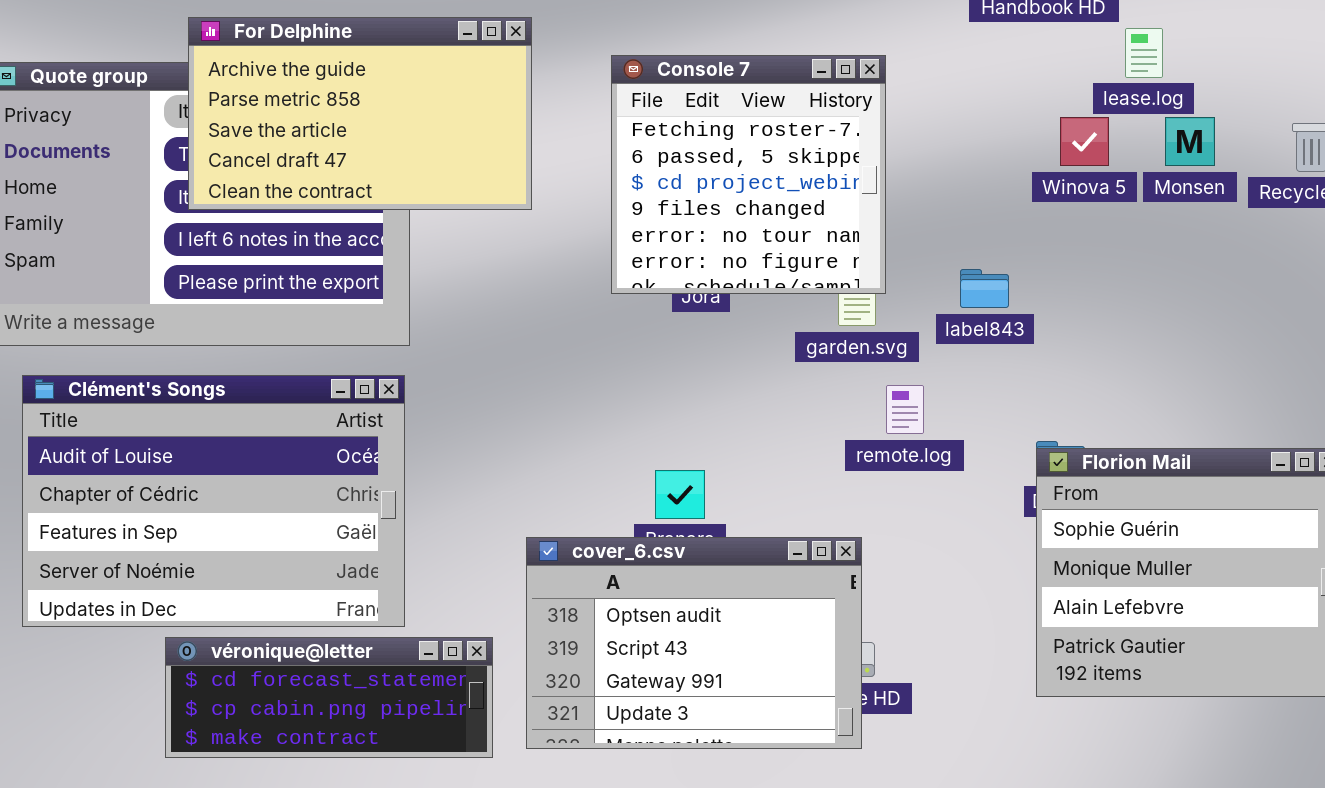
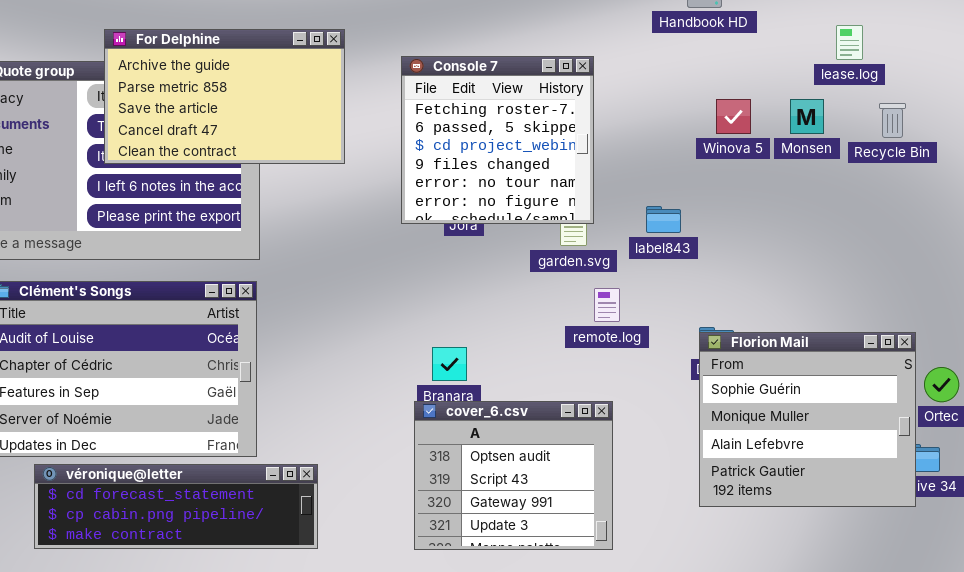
lease.log: [1125,28,1163,78] -> [836,25,863,60], moved
cover_6.csv: [526,537,862,749] -> [414,401,613,550], moved, resized
véronique@letter: [165,637,493,758] -> [34,464,318,549], resized

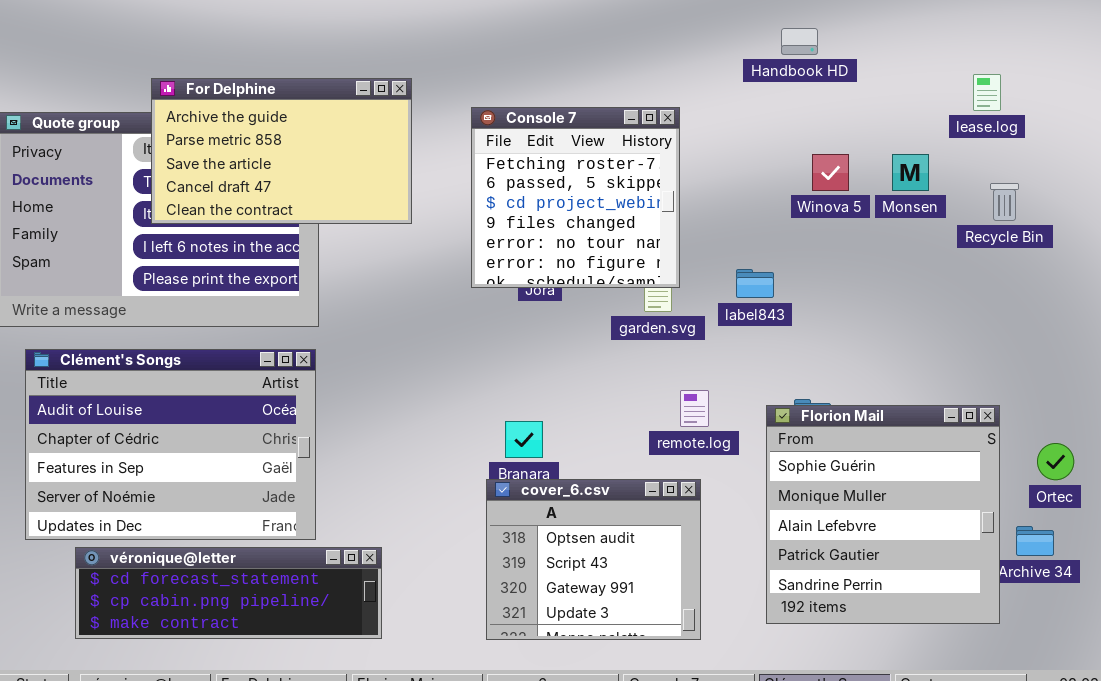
lease.log: [836,25,863,60] -> [973,74,1001,111], moved
Recycle Bin: [879,103,906,138] -> [990,183,1019,221], moved
remote.log: [594,288,620,322] -> [680,390,709,427], moved
Florion Mail: [699,332,916,507] -> [766,405,1000,624], moved, resized

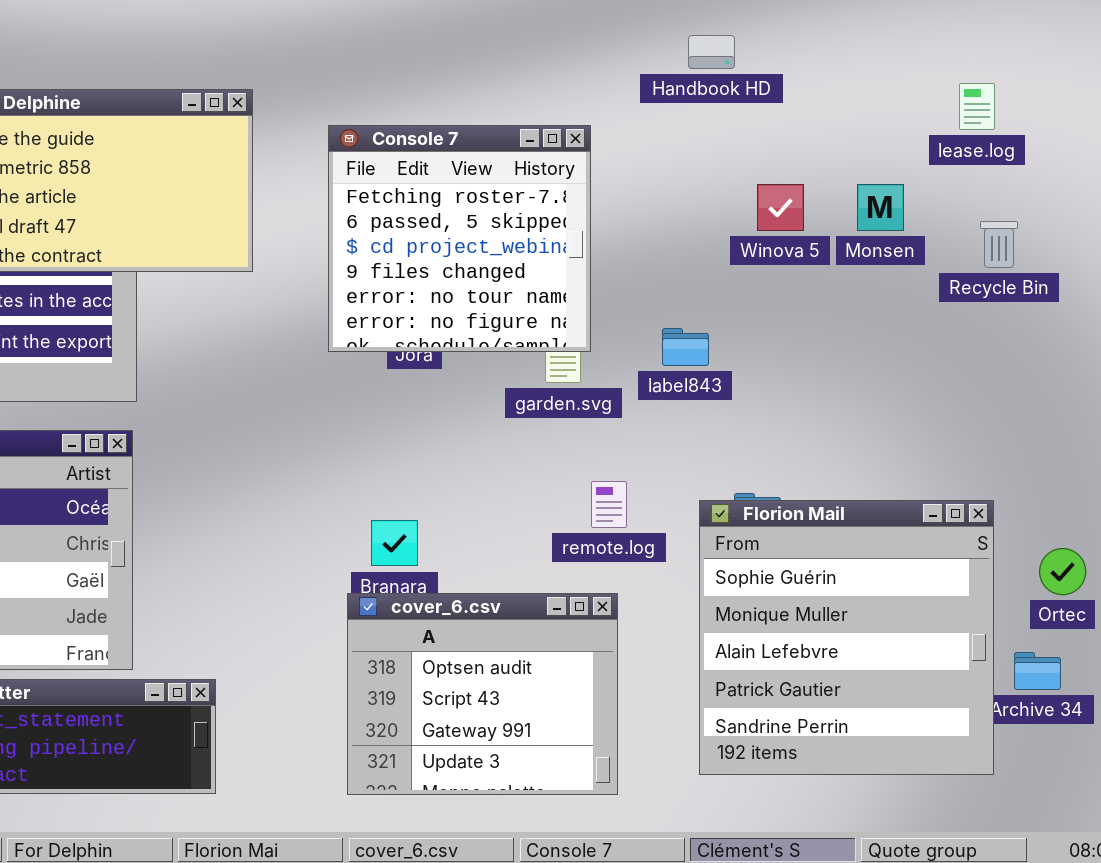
Handbook HD: [781,28,818,55] -> [688,35,735,69], moved

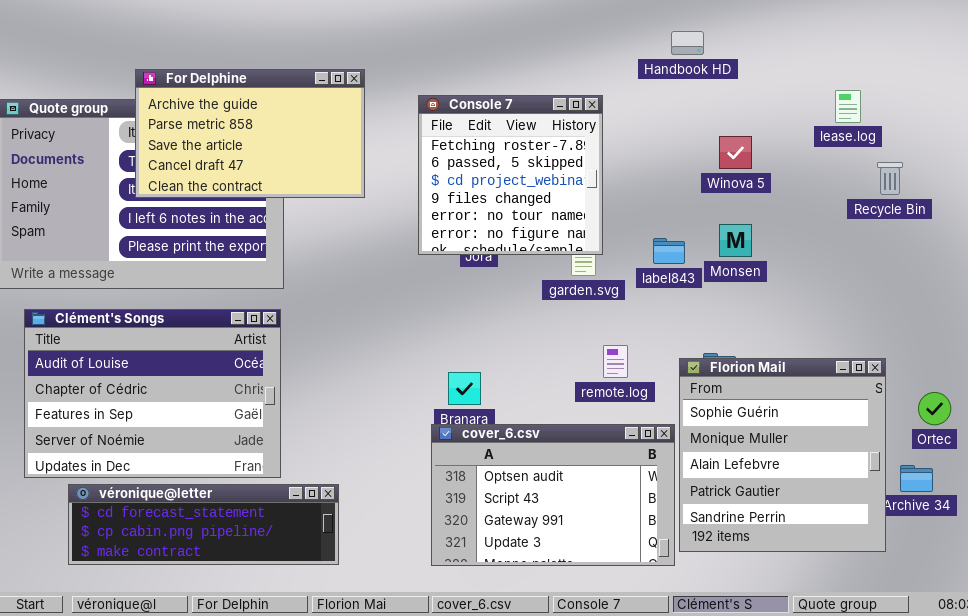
lease.log: [959,83,995,130] -> [835,90,861,123], moved
Monsen: [857,184,904,231] -> [719,224,752,257], moved
cover_6.csv: [347,593,618,795] -> [431,424,675,566], resized

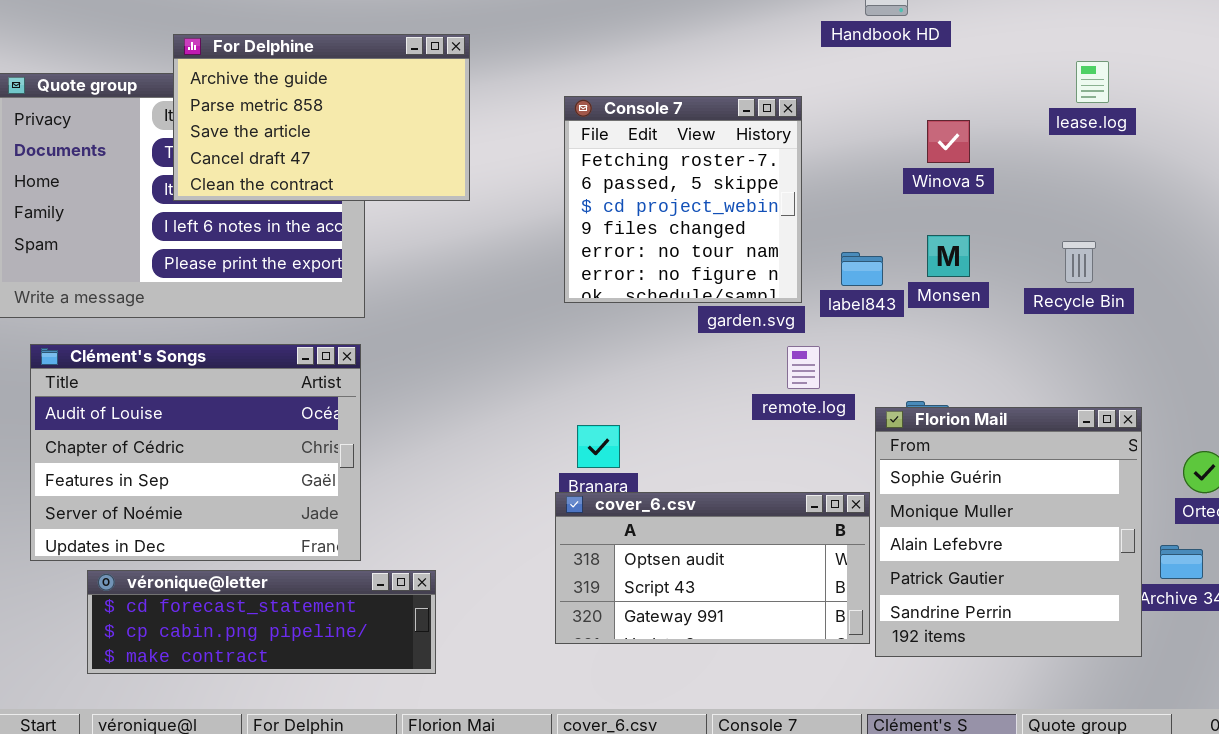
Console 7: [418,95,603,255] -> [564,96,802,303], moved
Recycle Bin: [877,162,903,195] -> [1062,241,1096,283], moved
remote.log: [603,345,628,378] -> [787,346,820,389], moved
cover_6.csv: [431,424,675,566] -> [555,492,870,644], resized

